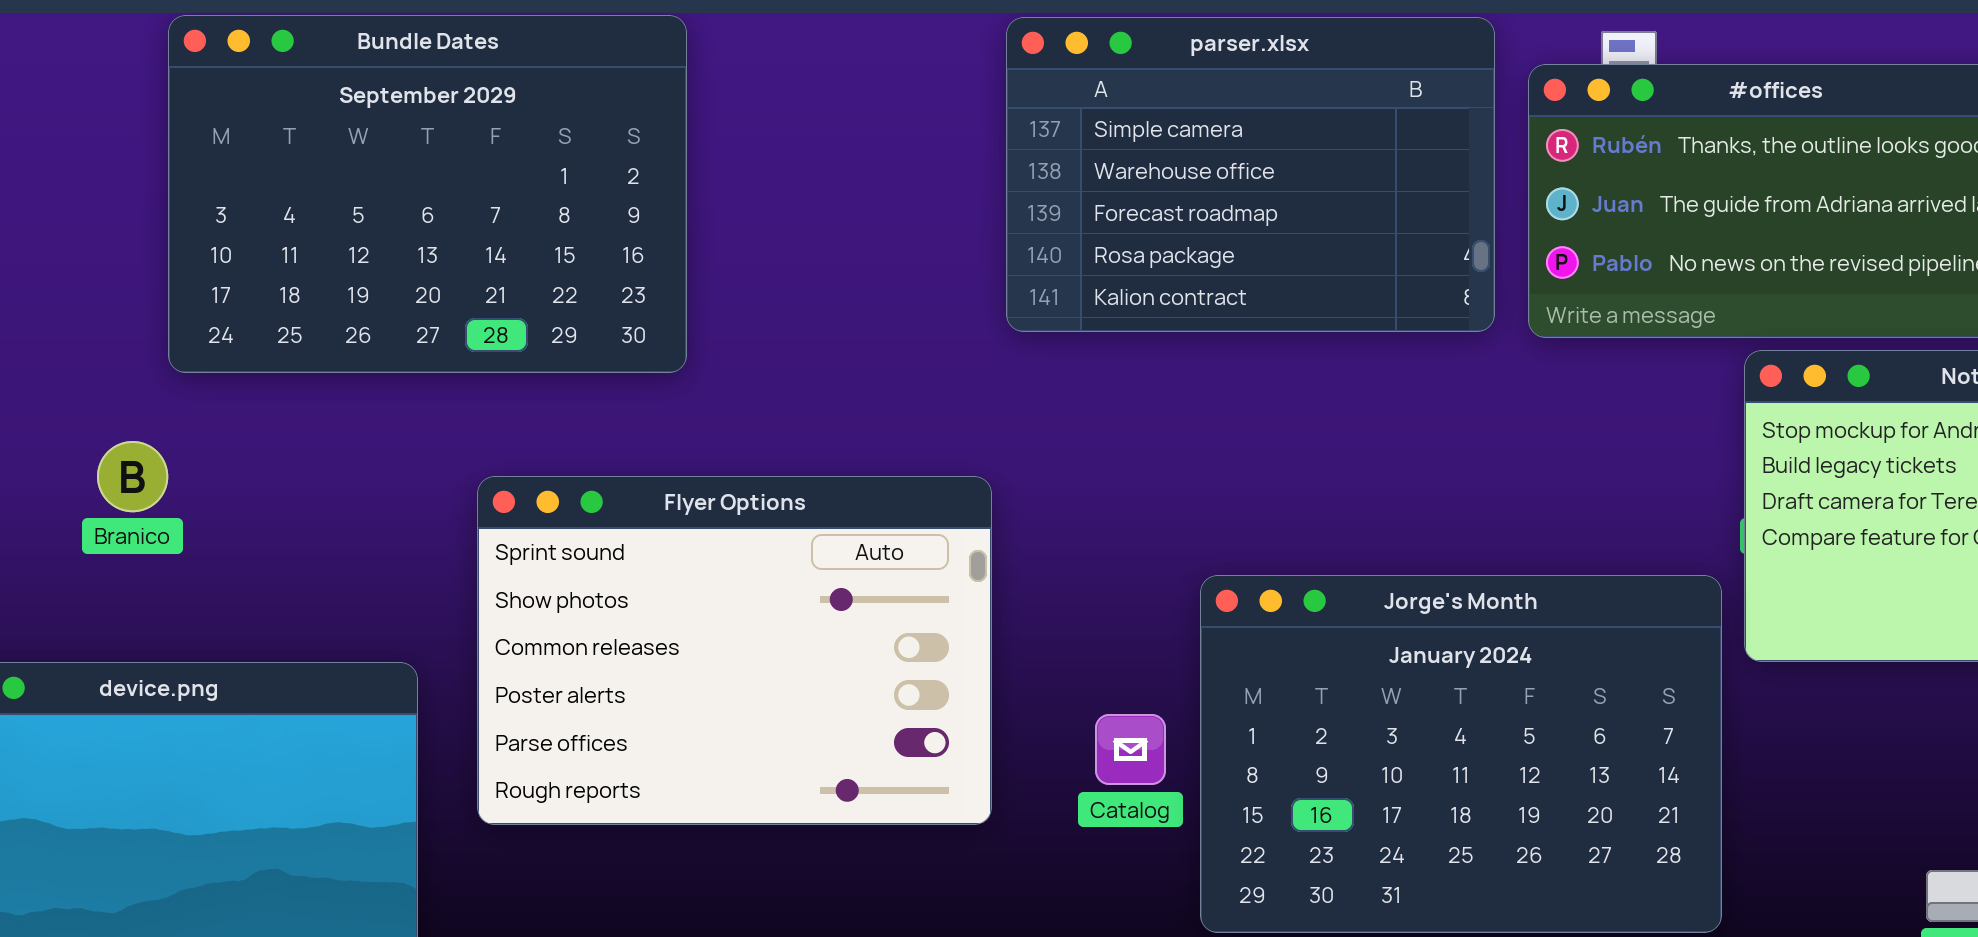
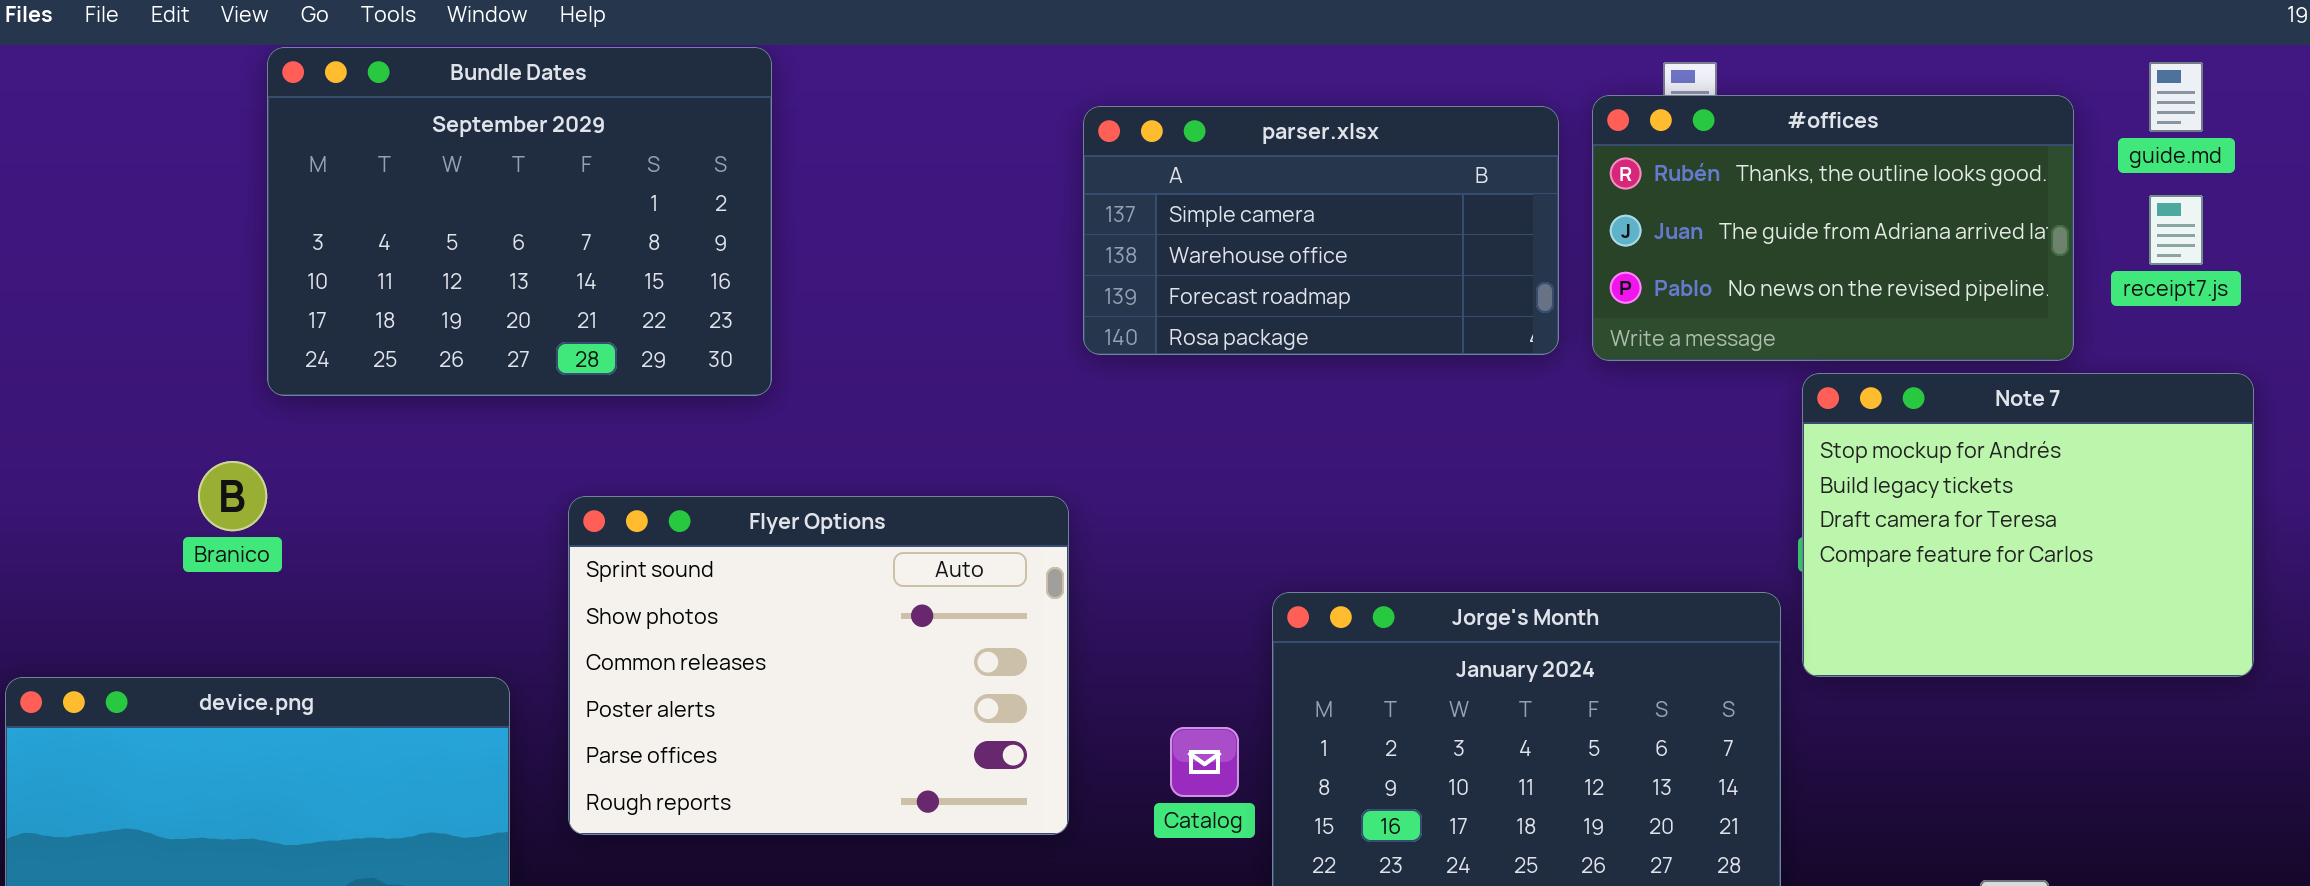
parser.xlsx: [1006,17,1495,332] -> [1083,106,1559,355], resized

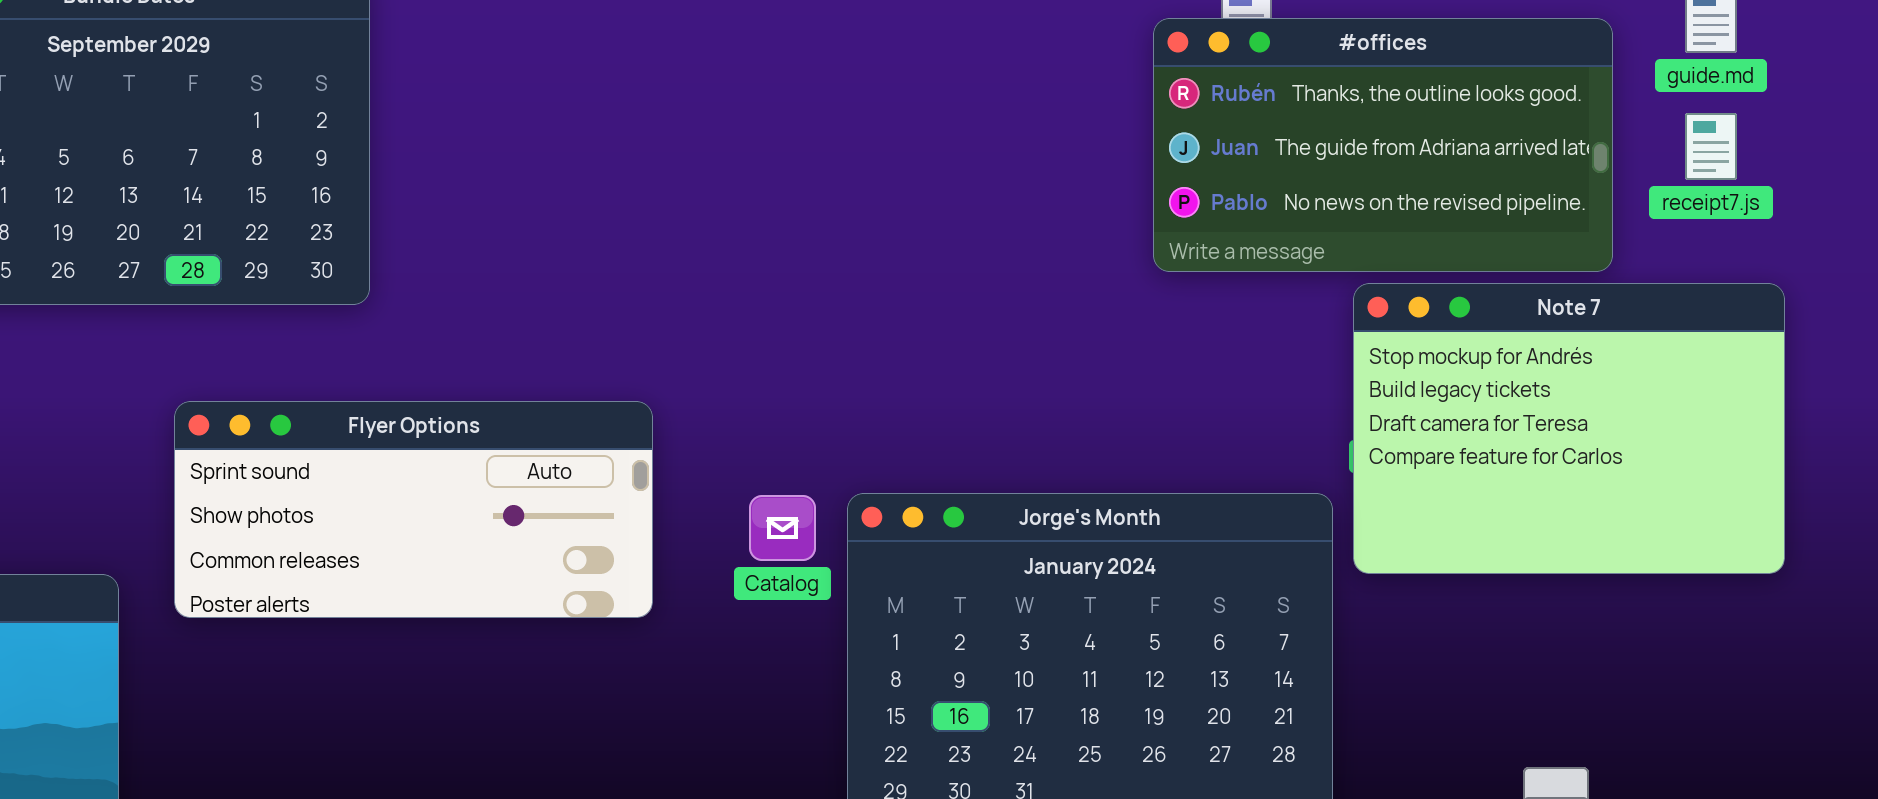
parser.xlsx: [1083,106,1559,355] -> none, closed
Flyer Options: [568,496,1069,835] -> [174,401,653,618], resized
Catalog: [1170,727,1239,797] -> [749,495,816,561], moved

